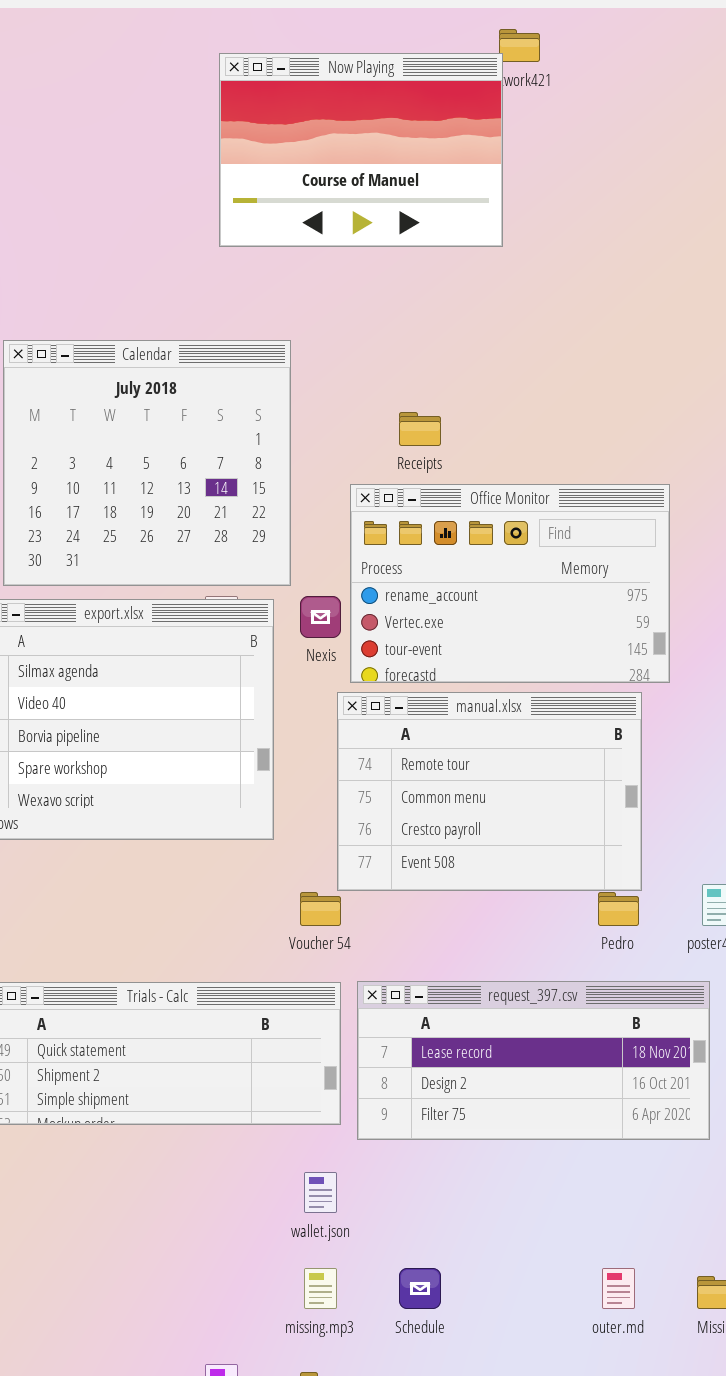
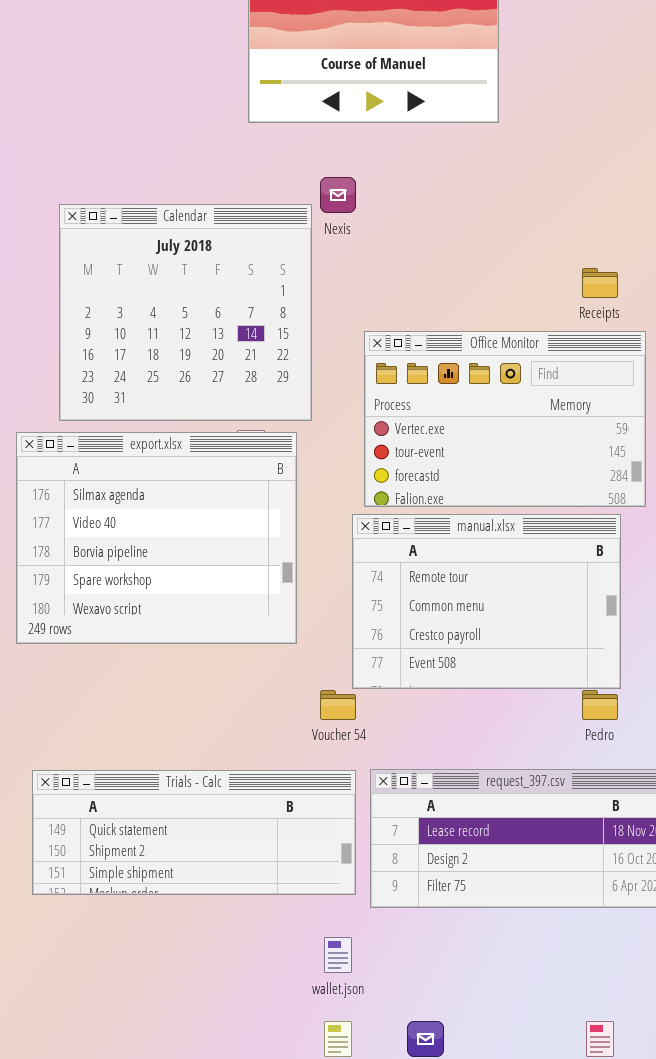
Receipts: [399,412,441,446] -> [582,268,618,298], moved
Office Monitor: [350,484,670,683] -> [364,331,646,507], scrolled down 1 row
Nexis: [300,596,341,638] -> [320,177,356,213], moved

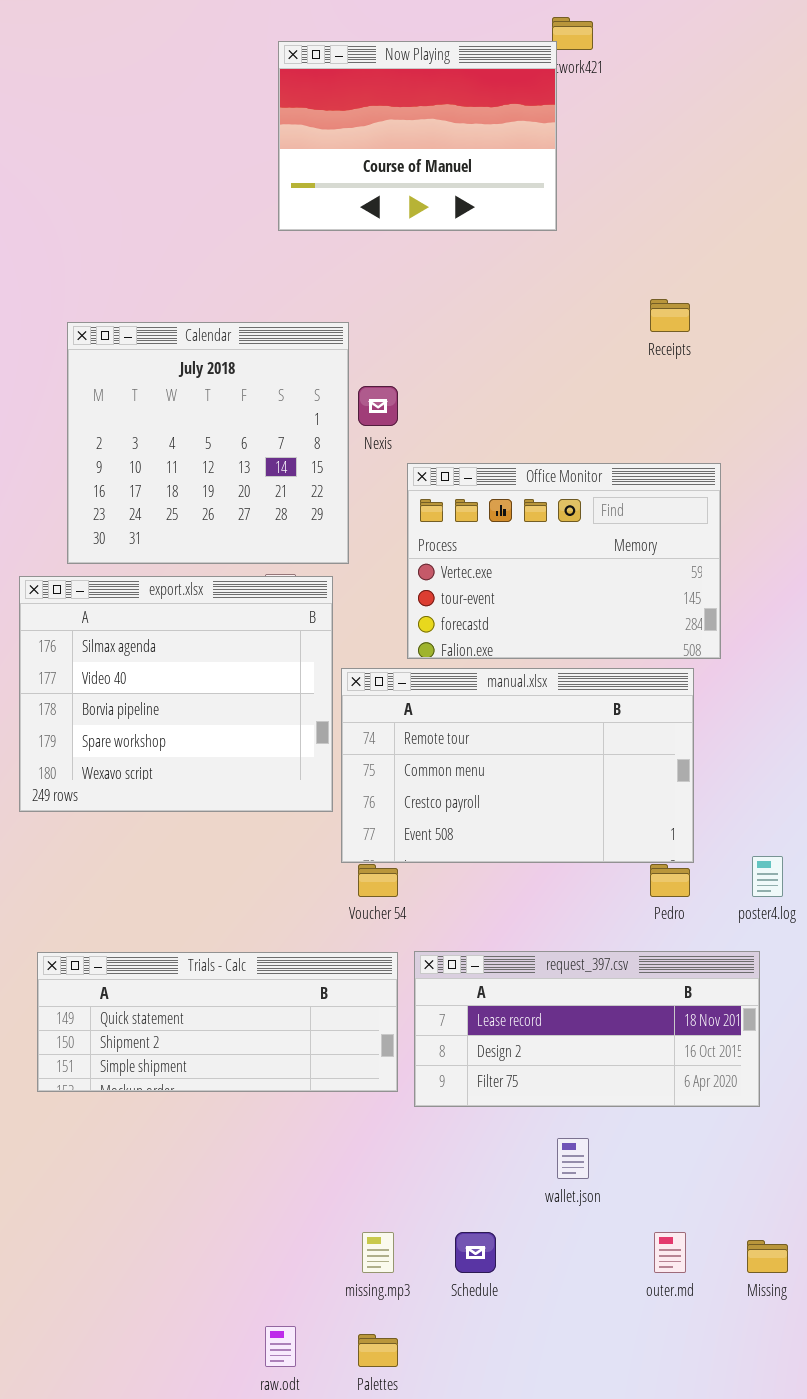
Nexis: [320,177,356,213] -> [358,386,398,426], moved
Receipts: [582,268,618,298] -> [650,299,690,332], moved
manual.xlsx: [352,514,621,689] -> [341,668,694,863], resized
wallet.json: [324,937,352,973] -> [557,1138,589,1179], moved

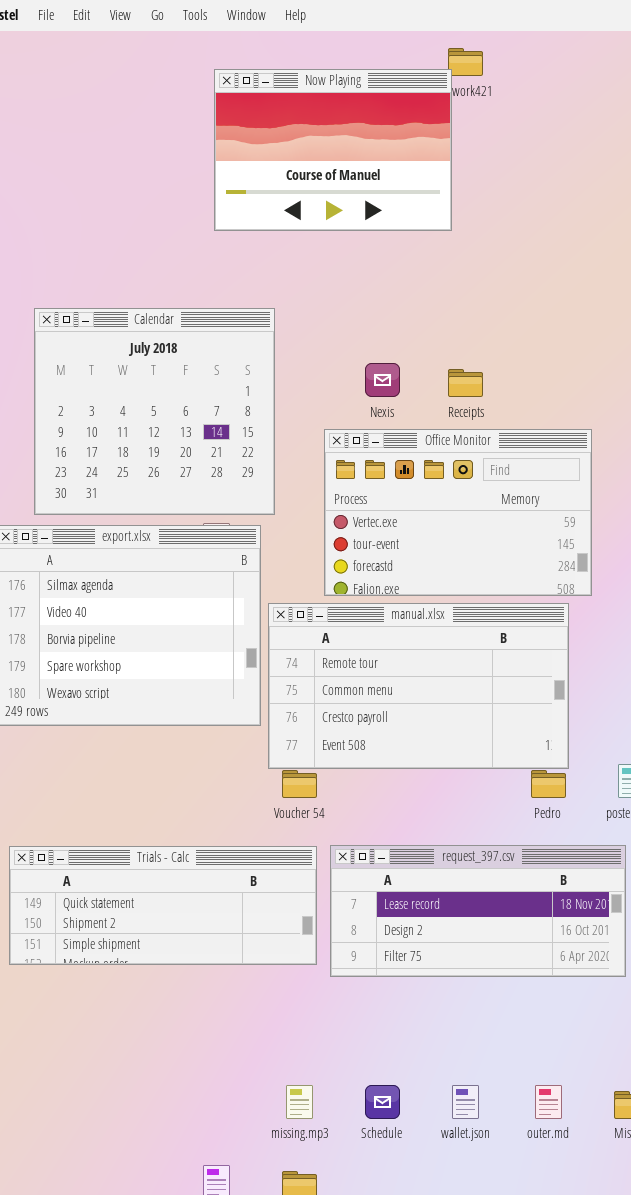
Receipts: [650,299,690,332] -> [448,369,483,397], moved
Nexis: [358,386,398,426] -> [365,363,400,397], moved
wallet.json: [557,1138,589,1179] -> [452,1085,479,1119], moved

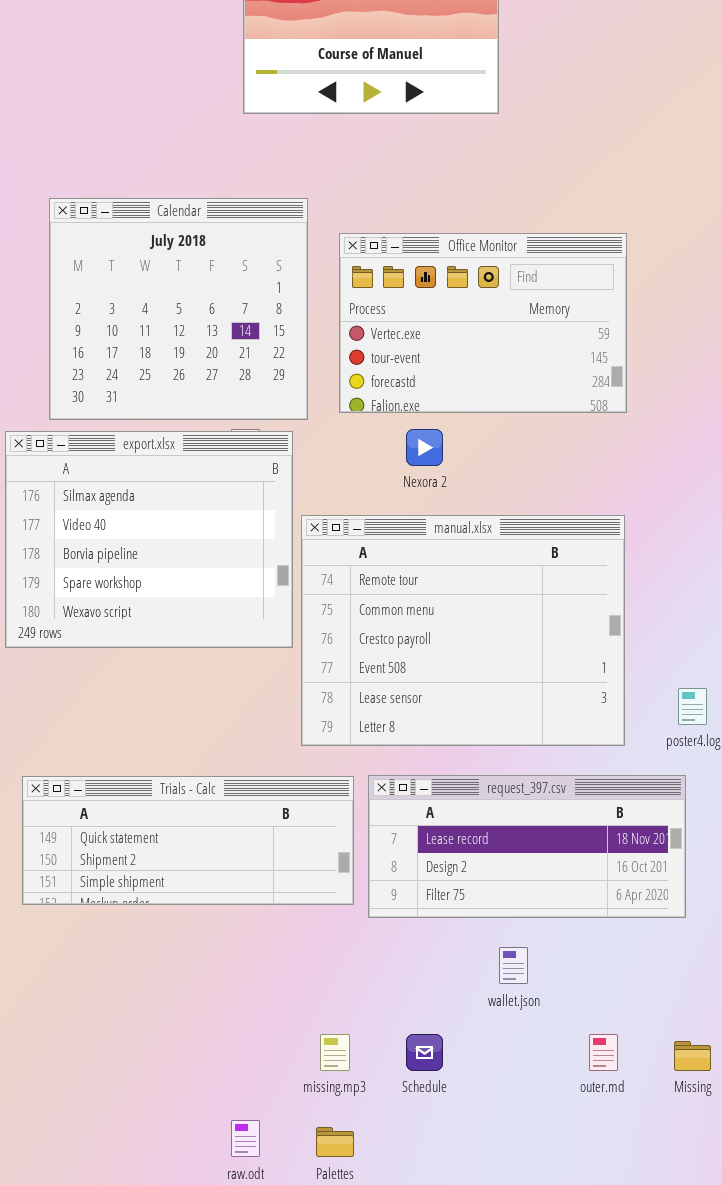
Office Monitor: [324,429,592,596] -> [339,233,627,413], moved
manual.xlsx: [268,603,569,769] -> [301,515,625,746], resized
wallet.json: [452,1085,479,1119] -> [499,947,528,984], moved

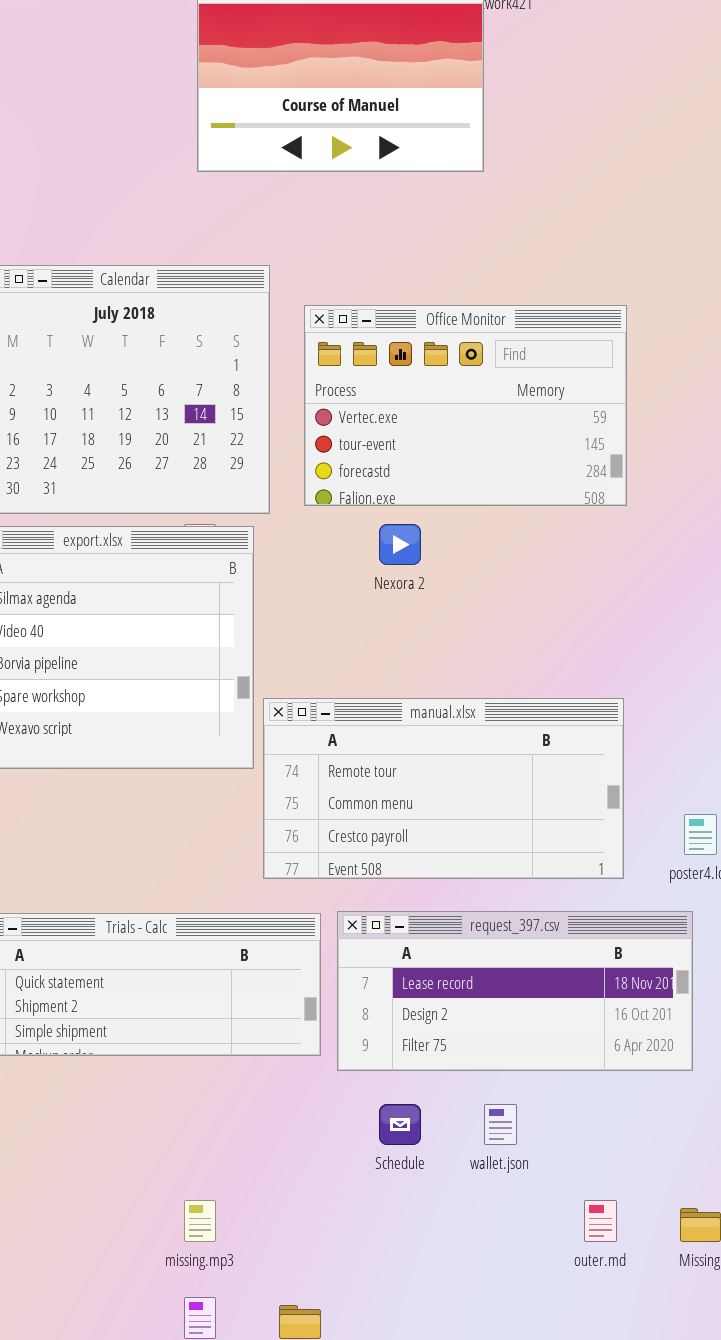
manual.xlsx: [301,515,625,746] -> [263,698,624,879], resized
missing.mp3: [320,1034,350,1071] -> [184,1200,216,1242], moved
Schedule: [406,1034,443,1071] -> [379,1104,421,1145], moved

